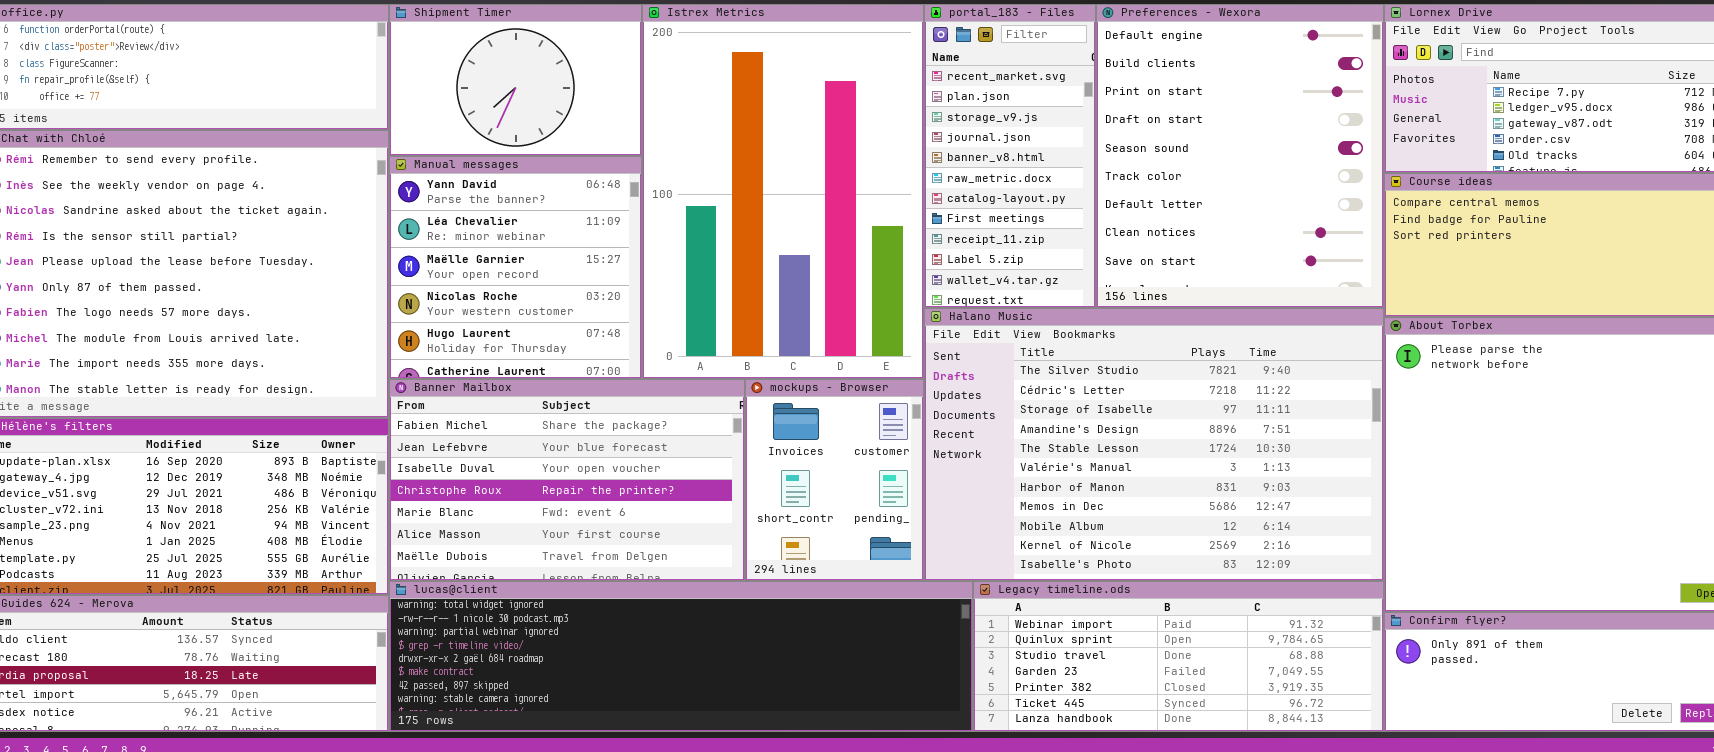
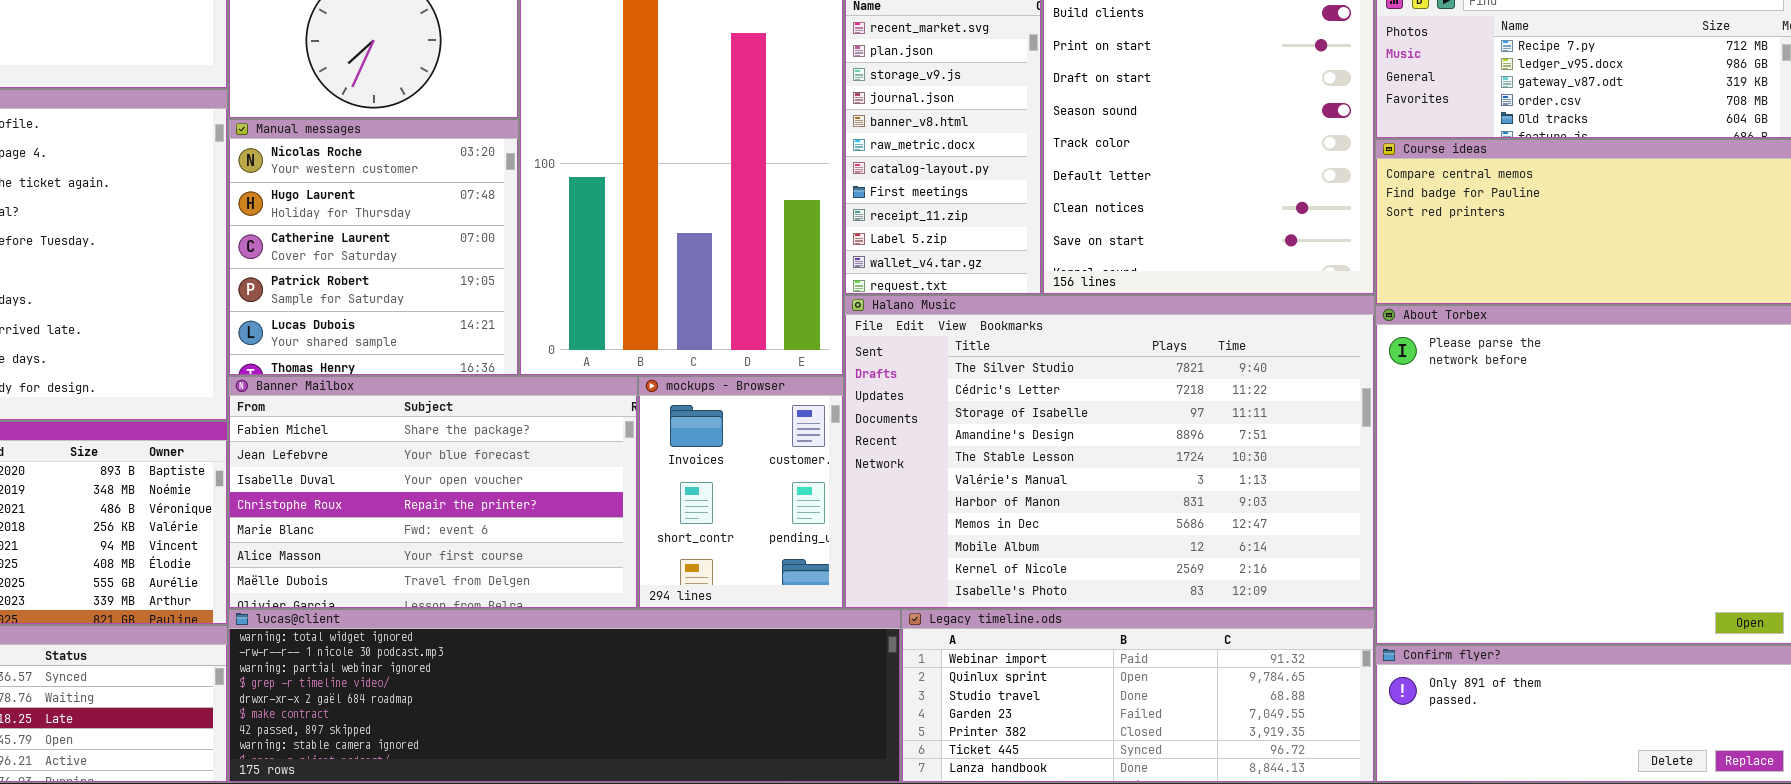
Manual messages: [389,156,642,379] -> [228,119,519,376], scrolled down 3 rows

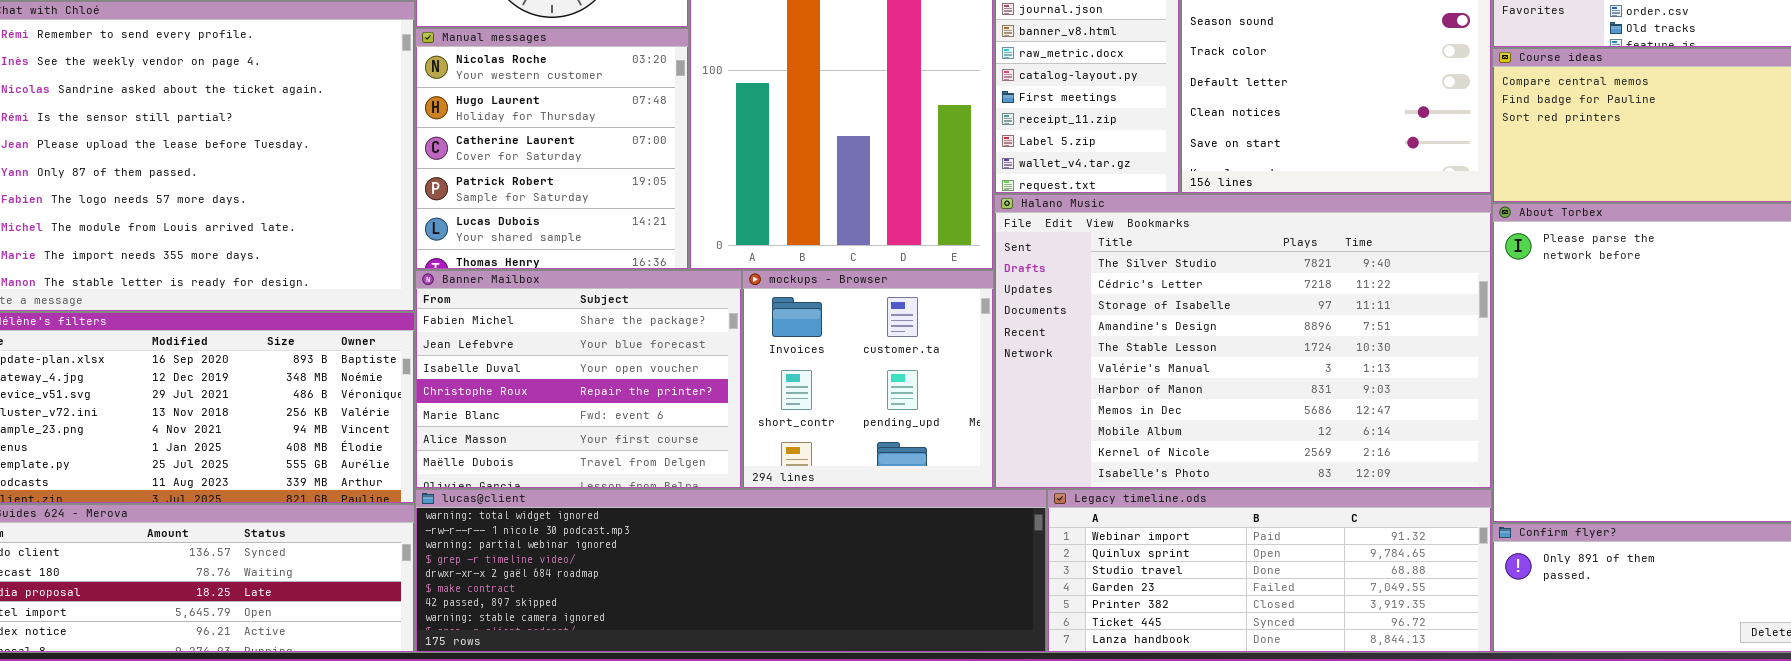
Banner Mailbox: [228,376,638,609] -> [415,270,742,489], resized
mockups - Browser: [638,376,844,609] -> [742,270,994,489], resized

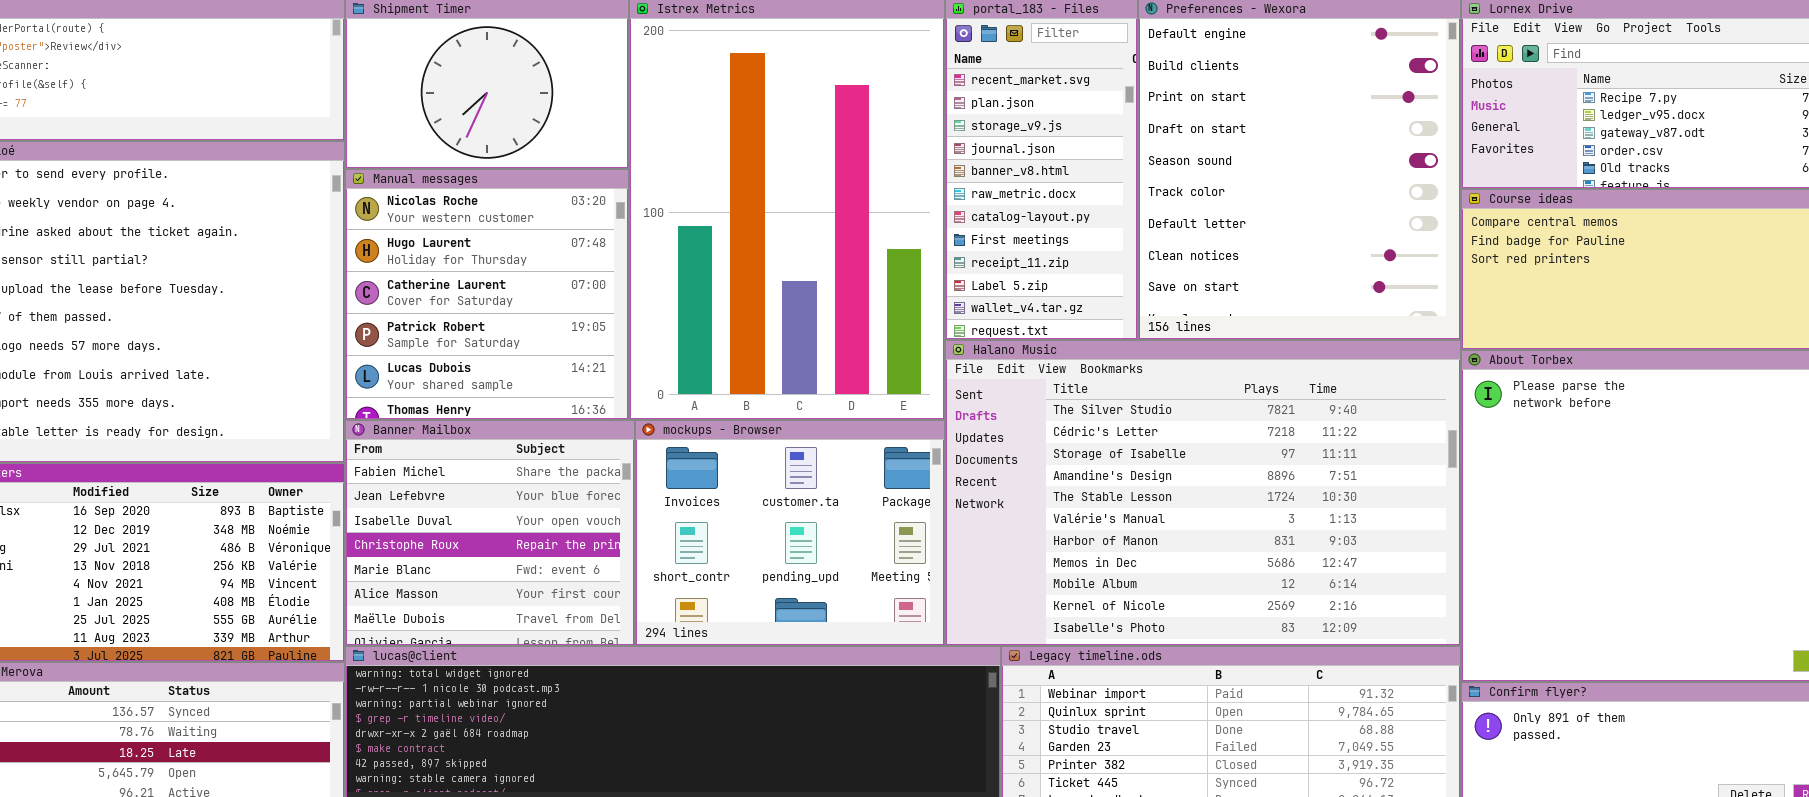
Banner Mailbox: [415,270,742,489] -> [345,420,635,646], resized
mockups - Browser: [742,270,994,489] -> [635,420,945,646], resized

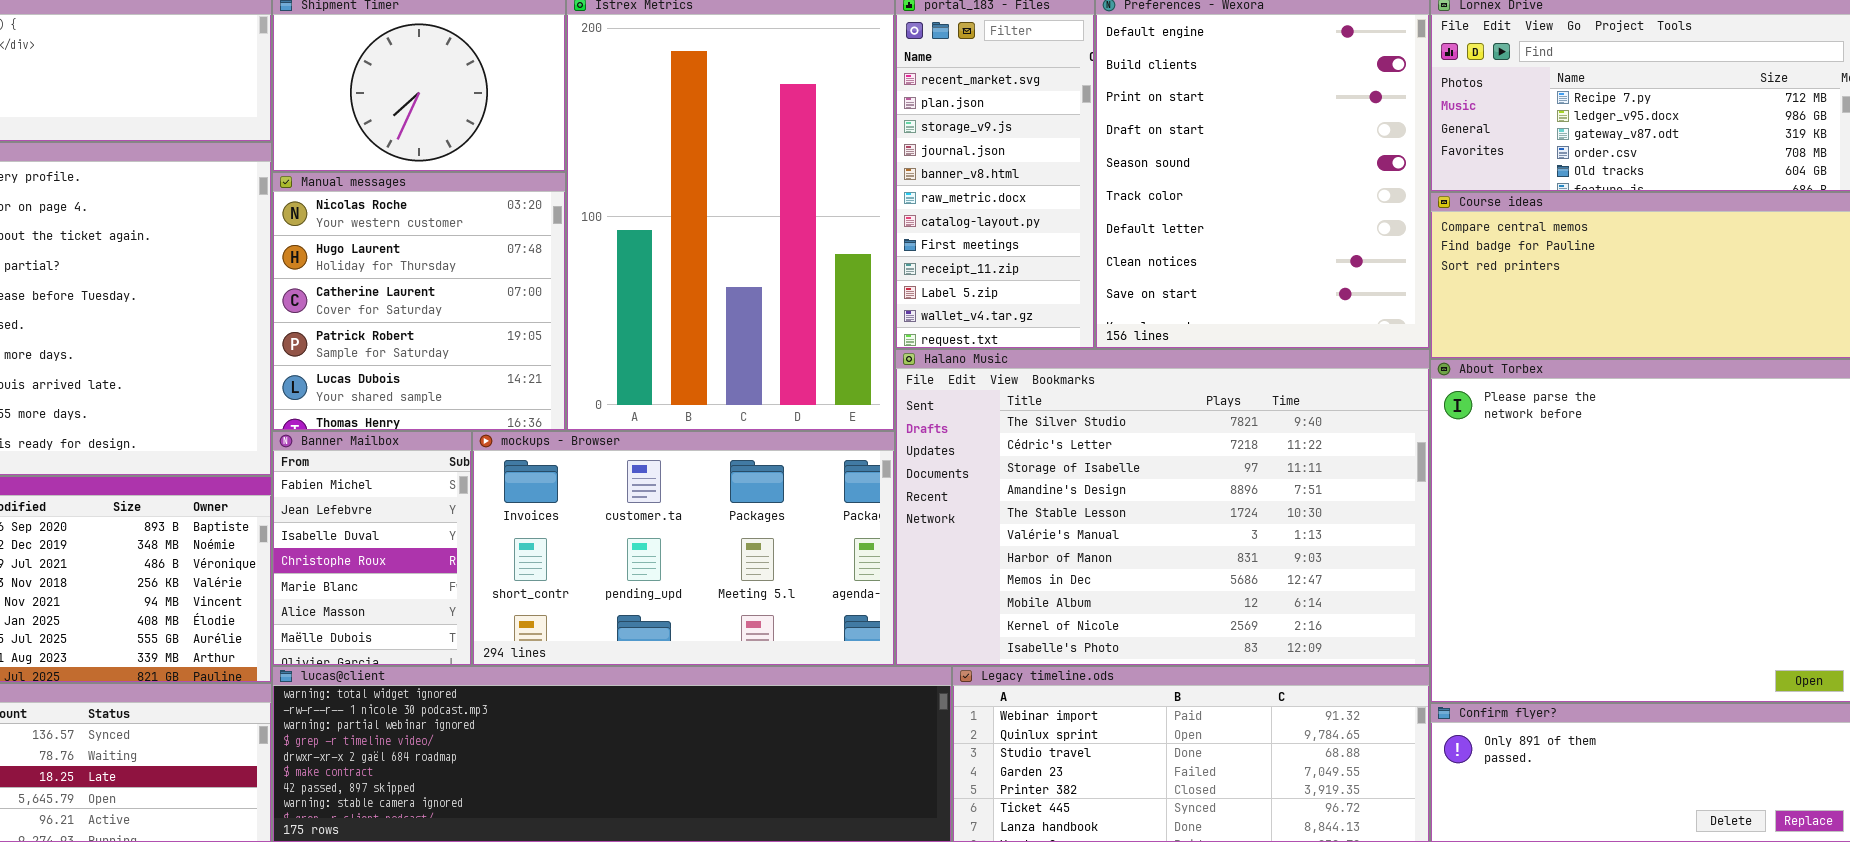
Banner Mailbox: [345,420,635,646] -> [272,431,472,666], resized
mockups - Browser: [635,420,945,646] -> [472,431,895,666], resized

